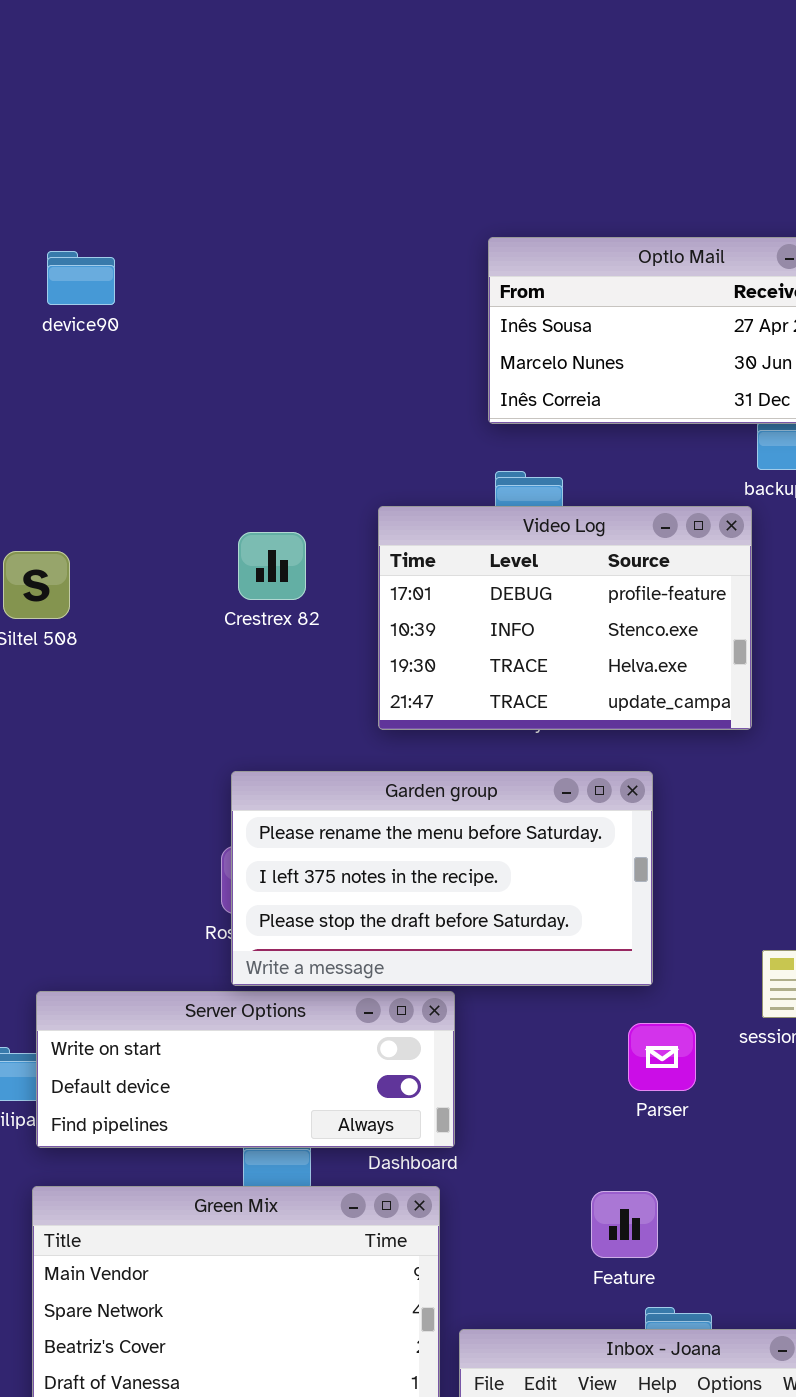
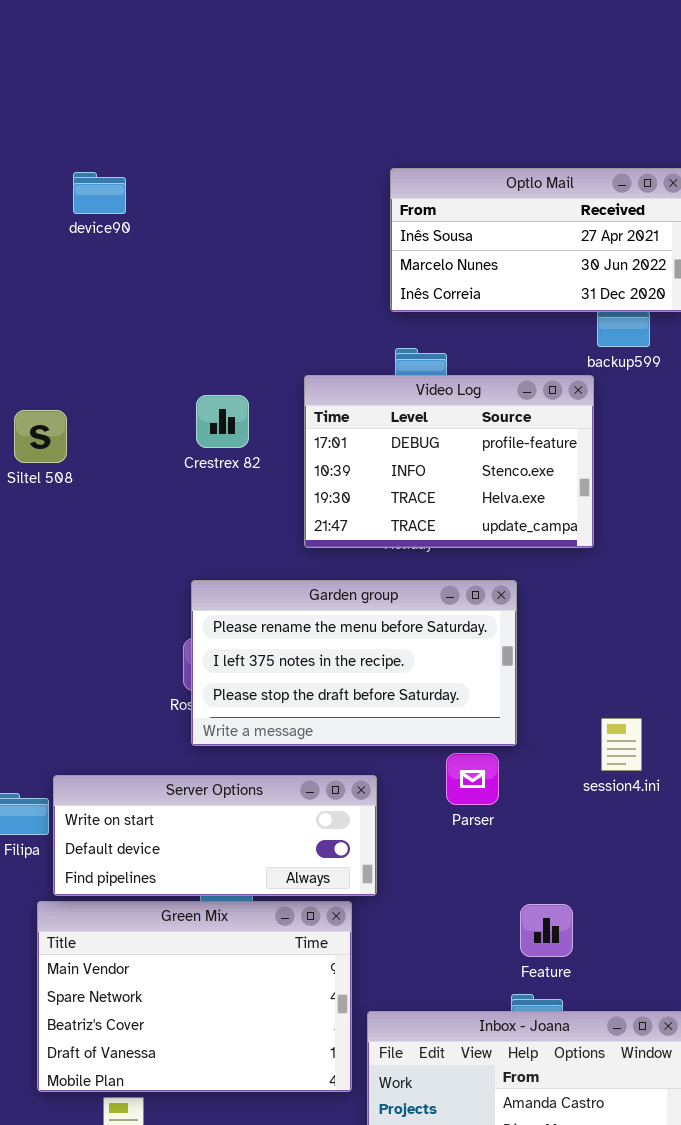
device90: [47,251,115,305] -> [73,172,126,214], moved
Server Options: [36,991,455,1148] -> [53,775,377,896], moved
Parser: [628,1023,696,1091] -> [446,753,499,805], moved
Feature: [591,1191,658,1258] -> [520,904,573,957], moved

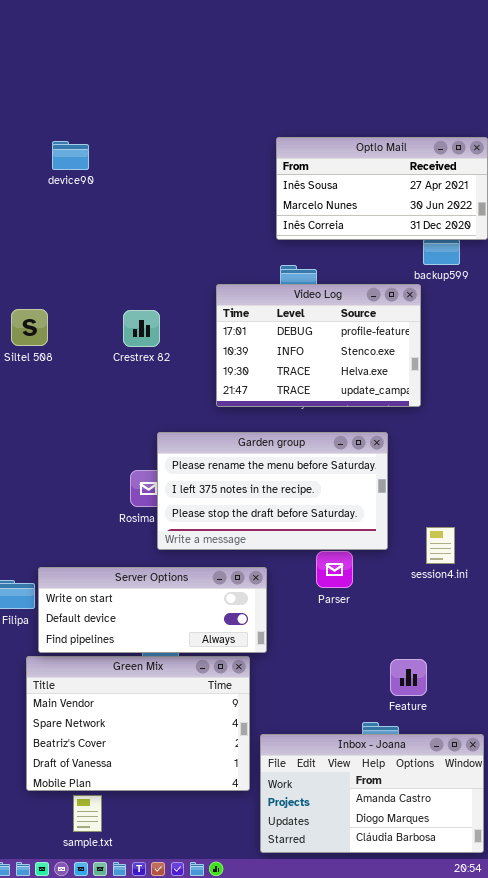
Crestrex 82: [196,395,249,448] -> [123,310,160,347], moved
Garden group: [191,580,517,746] -> [157,432,388,550], moved
Feature: [520,904,573,957] -> [390,659,427,696], moved

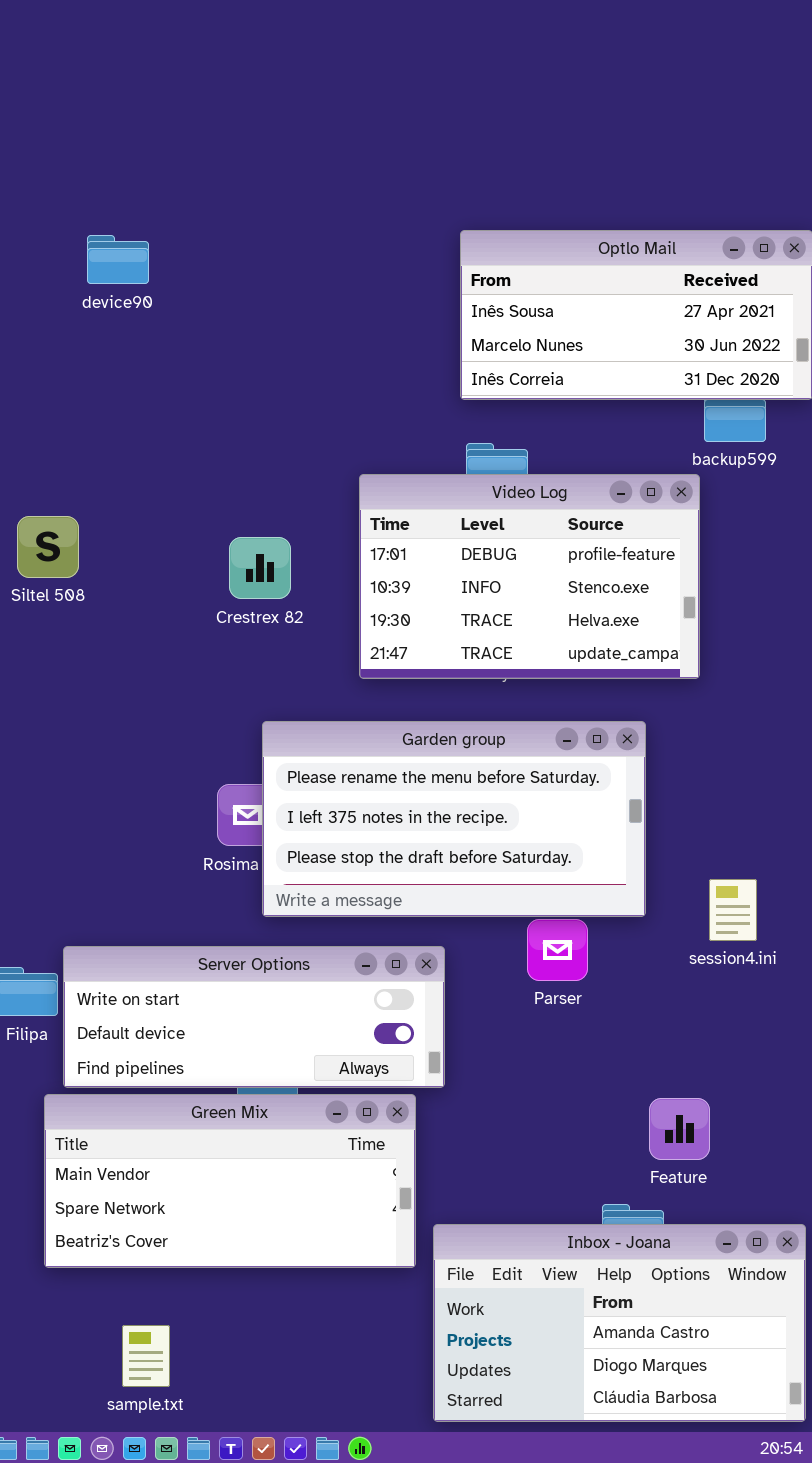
Crestrex 82: [123,310,160,347] -> [229,537,291,599], moved
Green Mix: [26,656,250,791] -> [44,1094,416,1268], resized

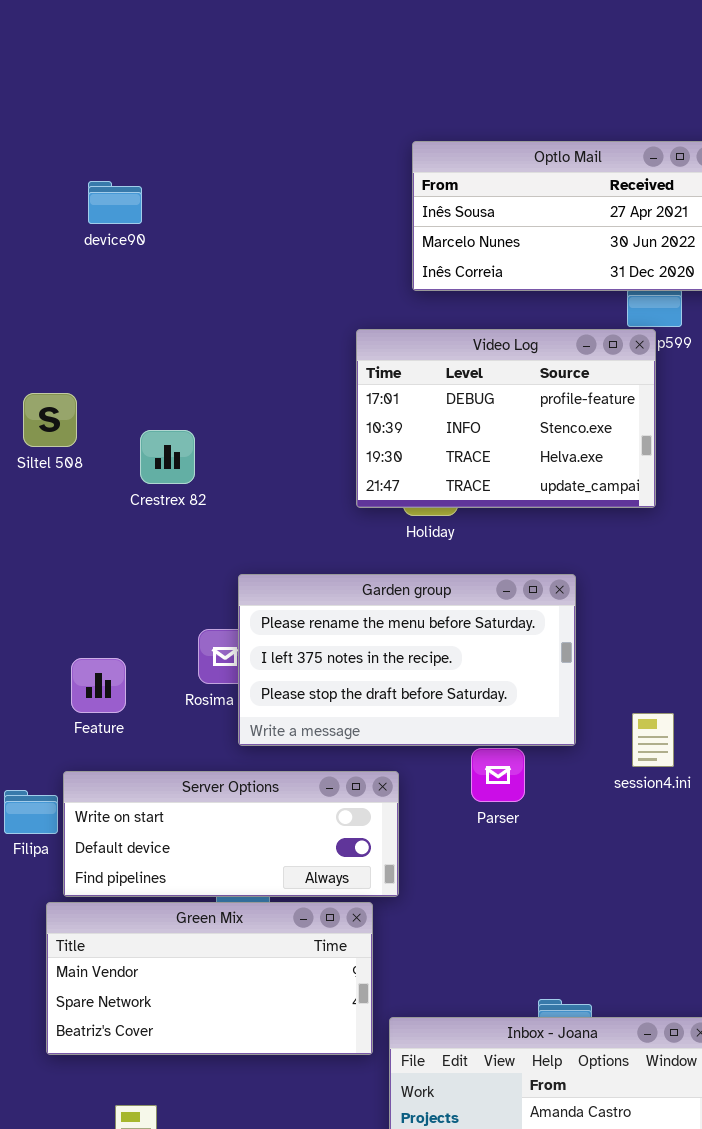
device90: [87,235,149,284] -> [88,181,142,224], moved
Video Log: [359,474,700,679] -> [356,329,656,508], moved
Crestrex 82: [229,537,291,599] -> [140,430,195,484], moved
Feature: [649,1098,710,1160] -> [71,658,126,713], moved

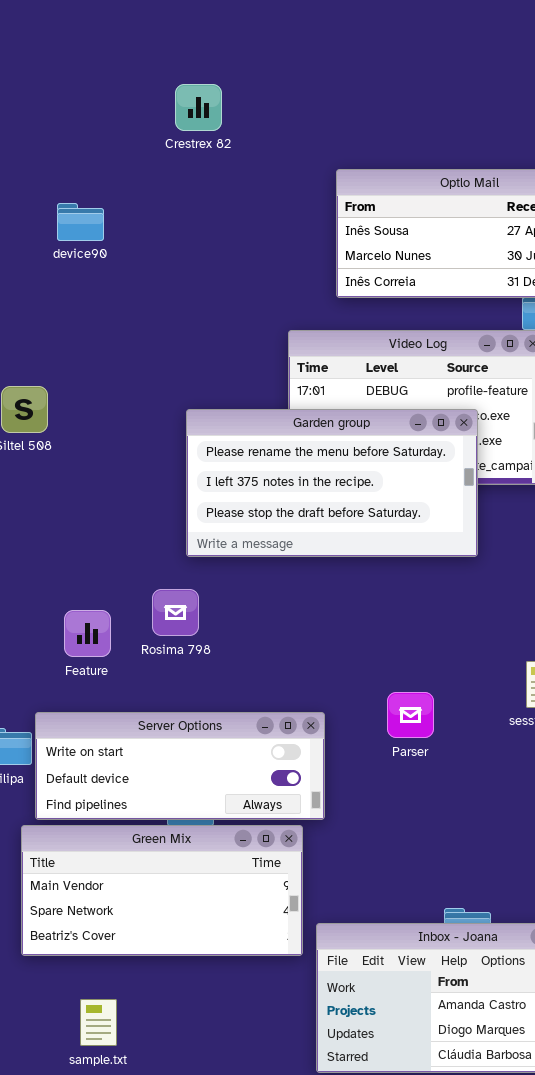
Crestrex 82: [140,430,195,484] -> [175,84,222,131], moved
Garden group: [238,574,576,746] -> [186,409,478,557], moved
Feature: [71,658,126,713] -> [64,610,111,657], moved

